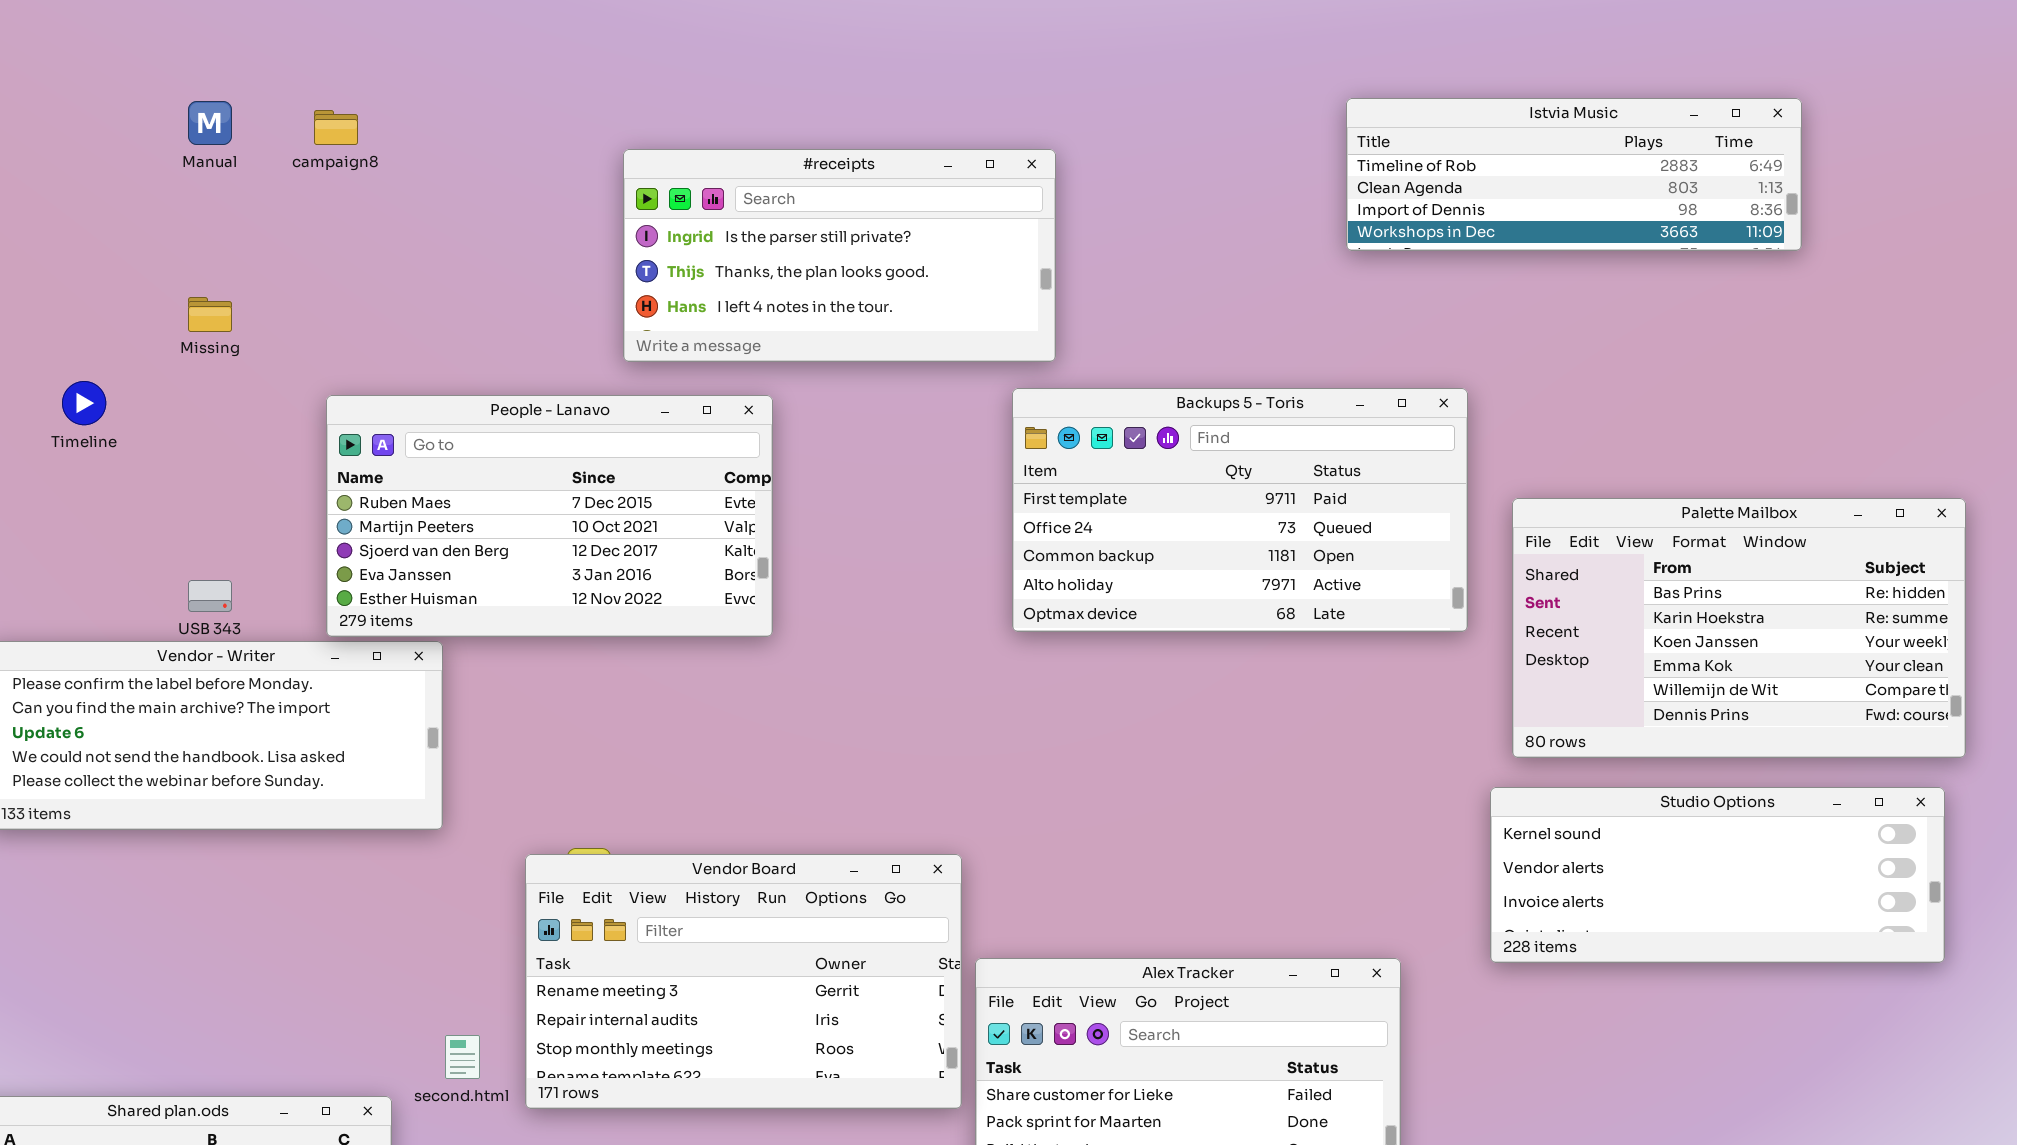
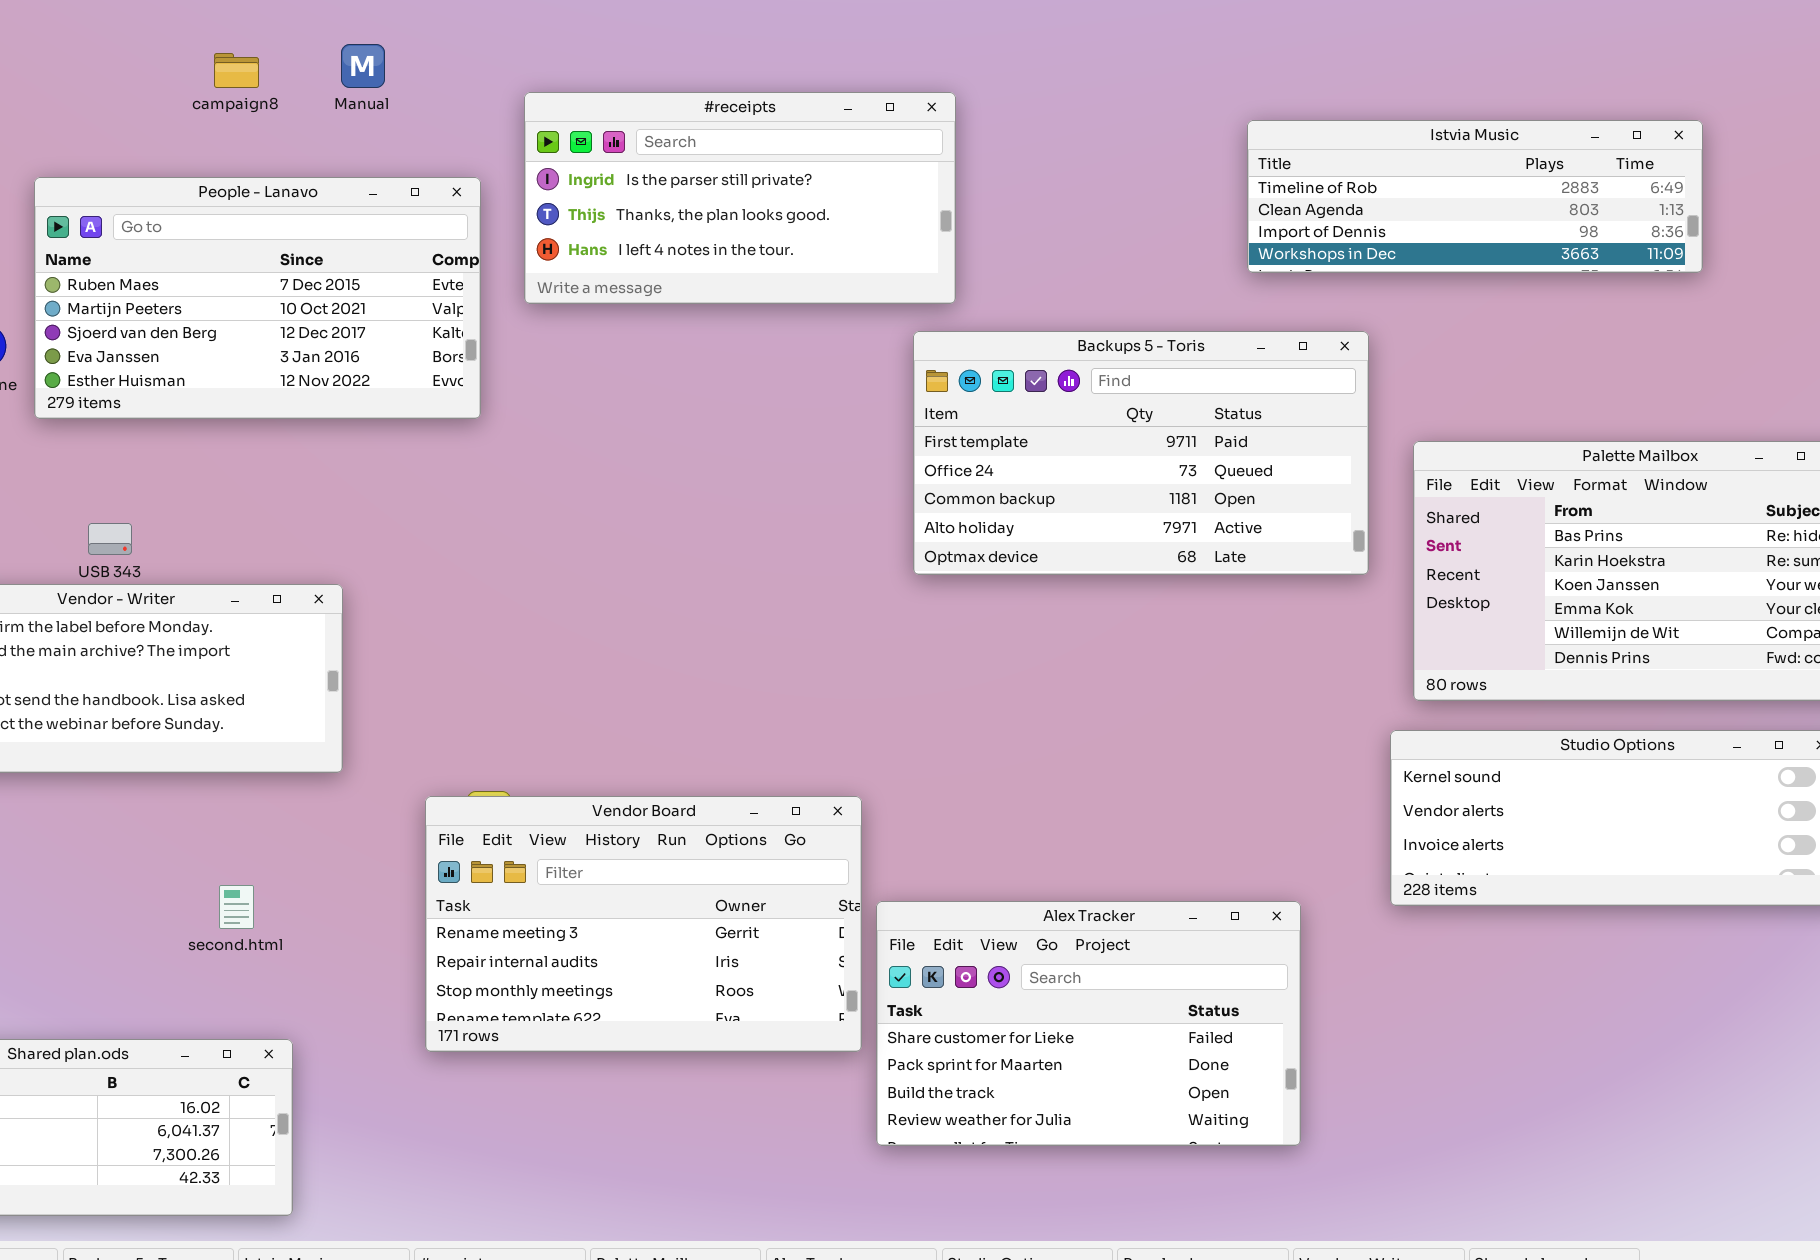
Istvia Music: [1346,98,1802,251] -> [1247,120,1703,273], moved
Manual: [188,101,232,145] -> [341,44,385,88], moved
People - Lanavo: [326,395,773,637] -> [34,177,481,419], moved
second.html: [445,1035,480,1079] -> [219,885,254,929], moved

